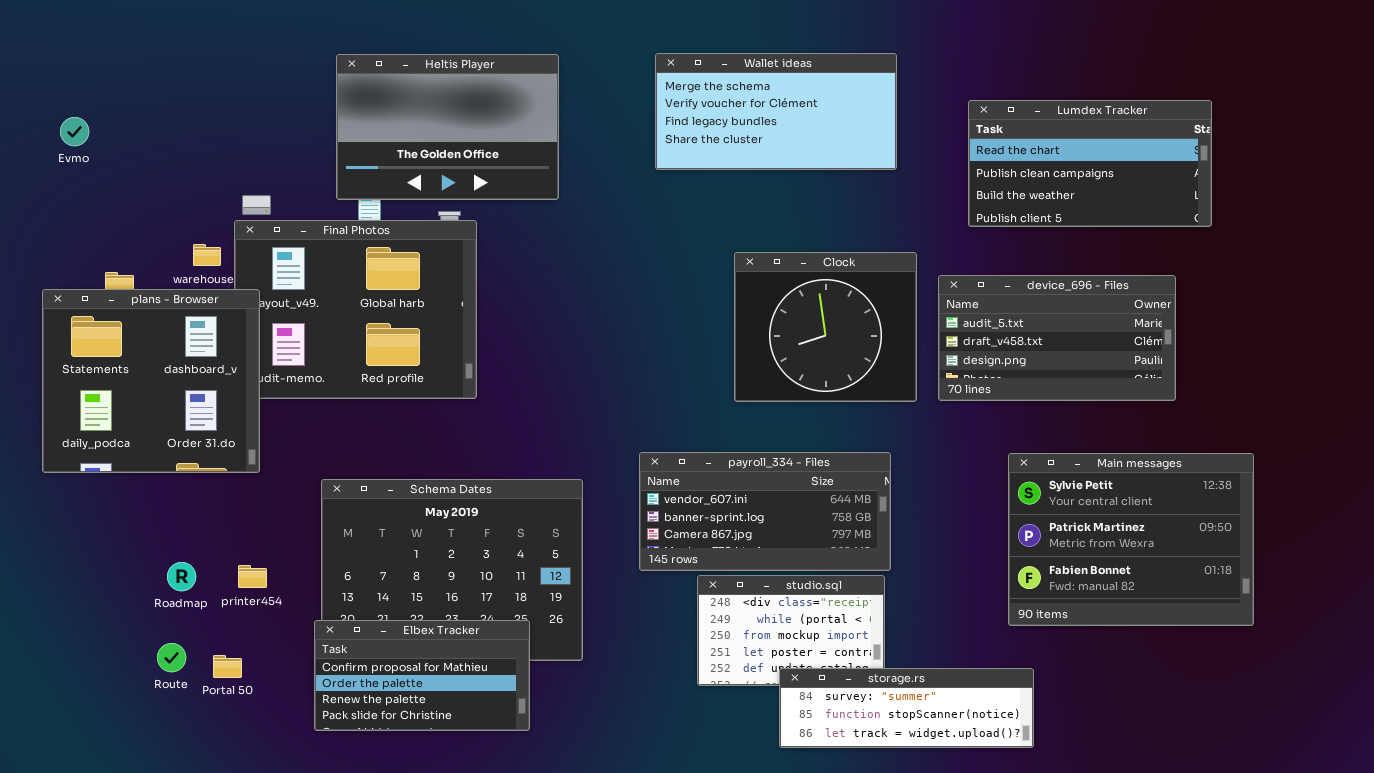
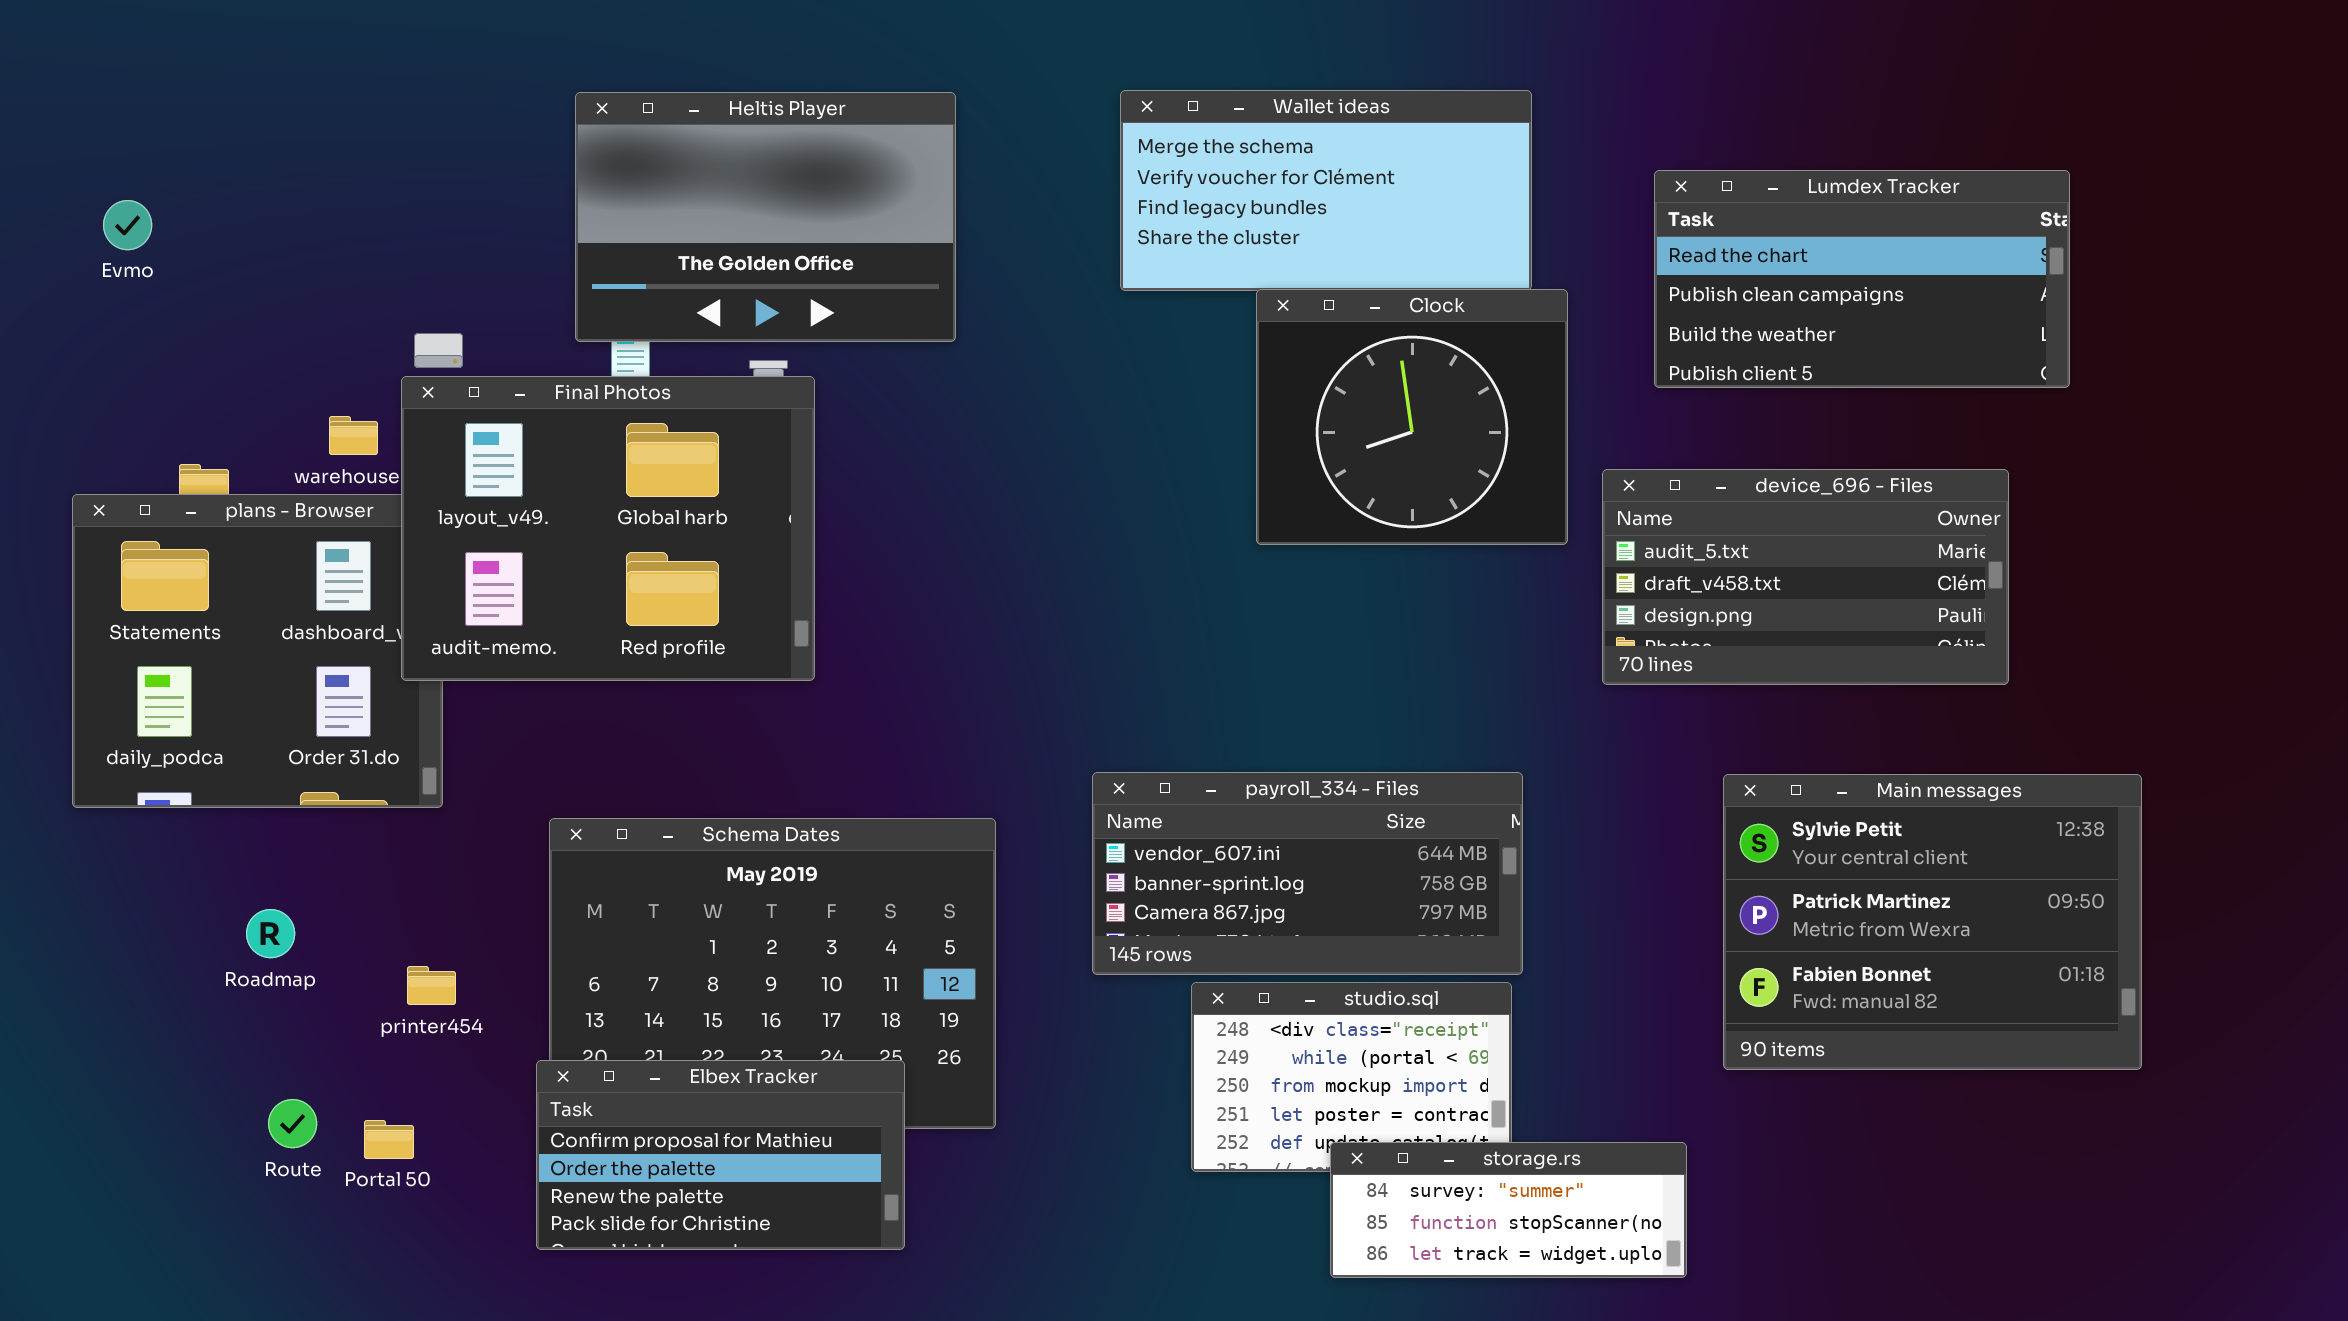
Final Photos: [234,220,477,399] -> [401,376,815,681], raised
Clock: [734,252,917,402] -> [1256,289,1568,545], moved
Roadmap: [167,562,196,591] -> [246,909,295,958], moved
storage.rs: [779,668,1034,748] -> [1330,1142,1687,1278], resized

